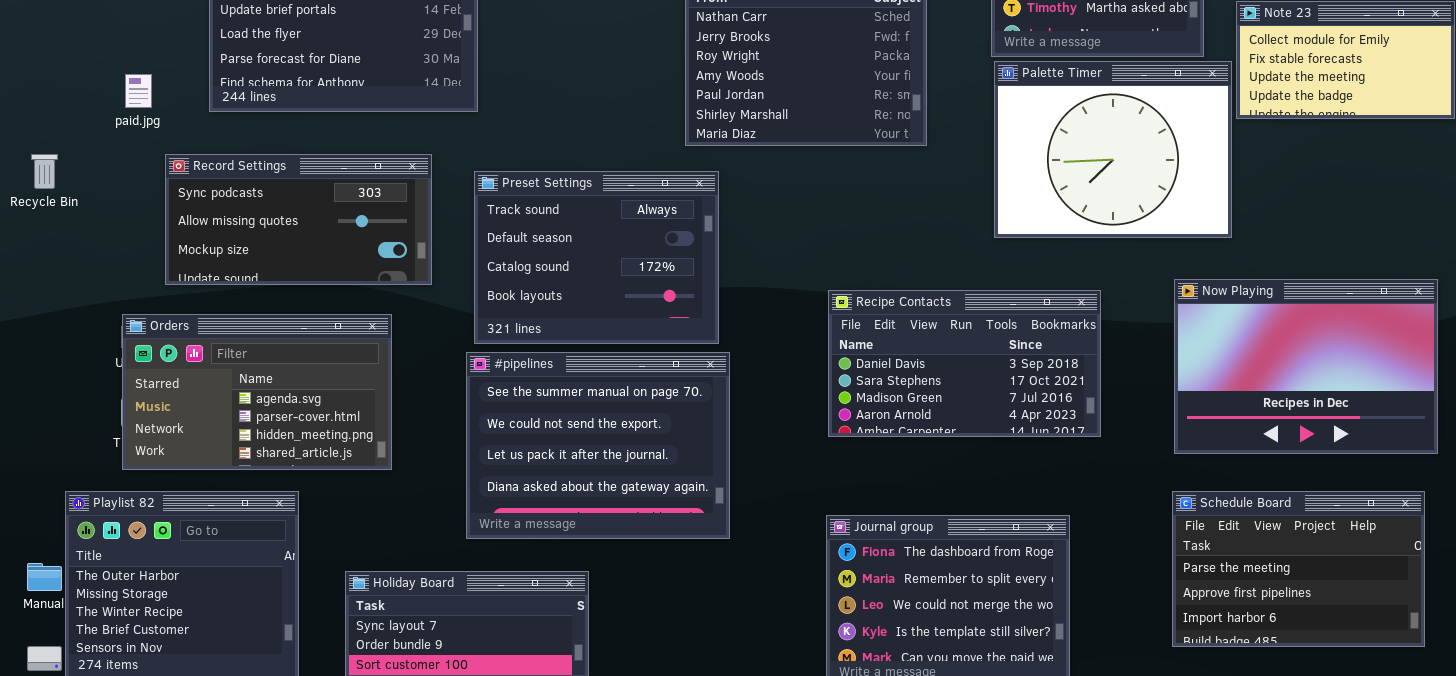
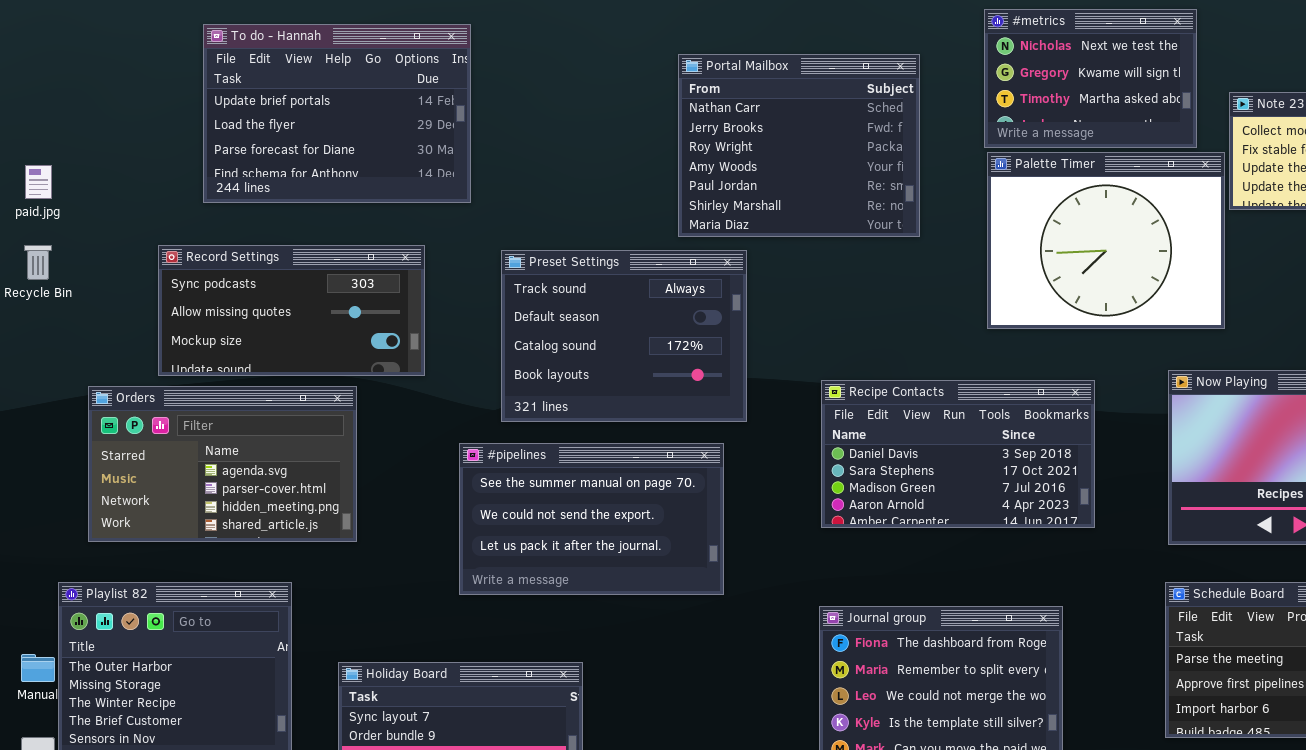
paid.jpg: [125,74,152,108] -> [25,165,52,199], moved
Preset Settings: [474,171,719,344] -> [501,250,747,422], moved
Orders: [122,314,392,470] -> [88,386,357,542], moved
#pipelines: [466,352,730,539] -> [459,443,724,595], resized

